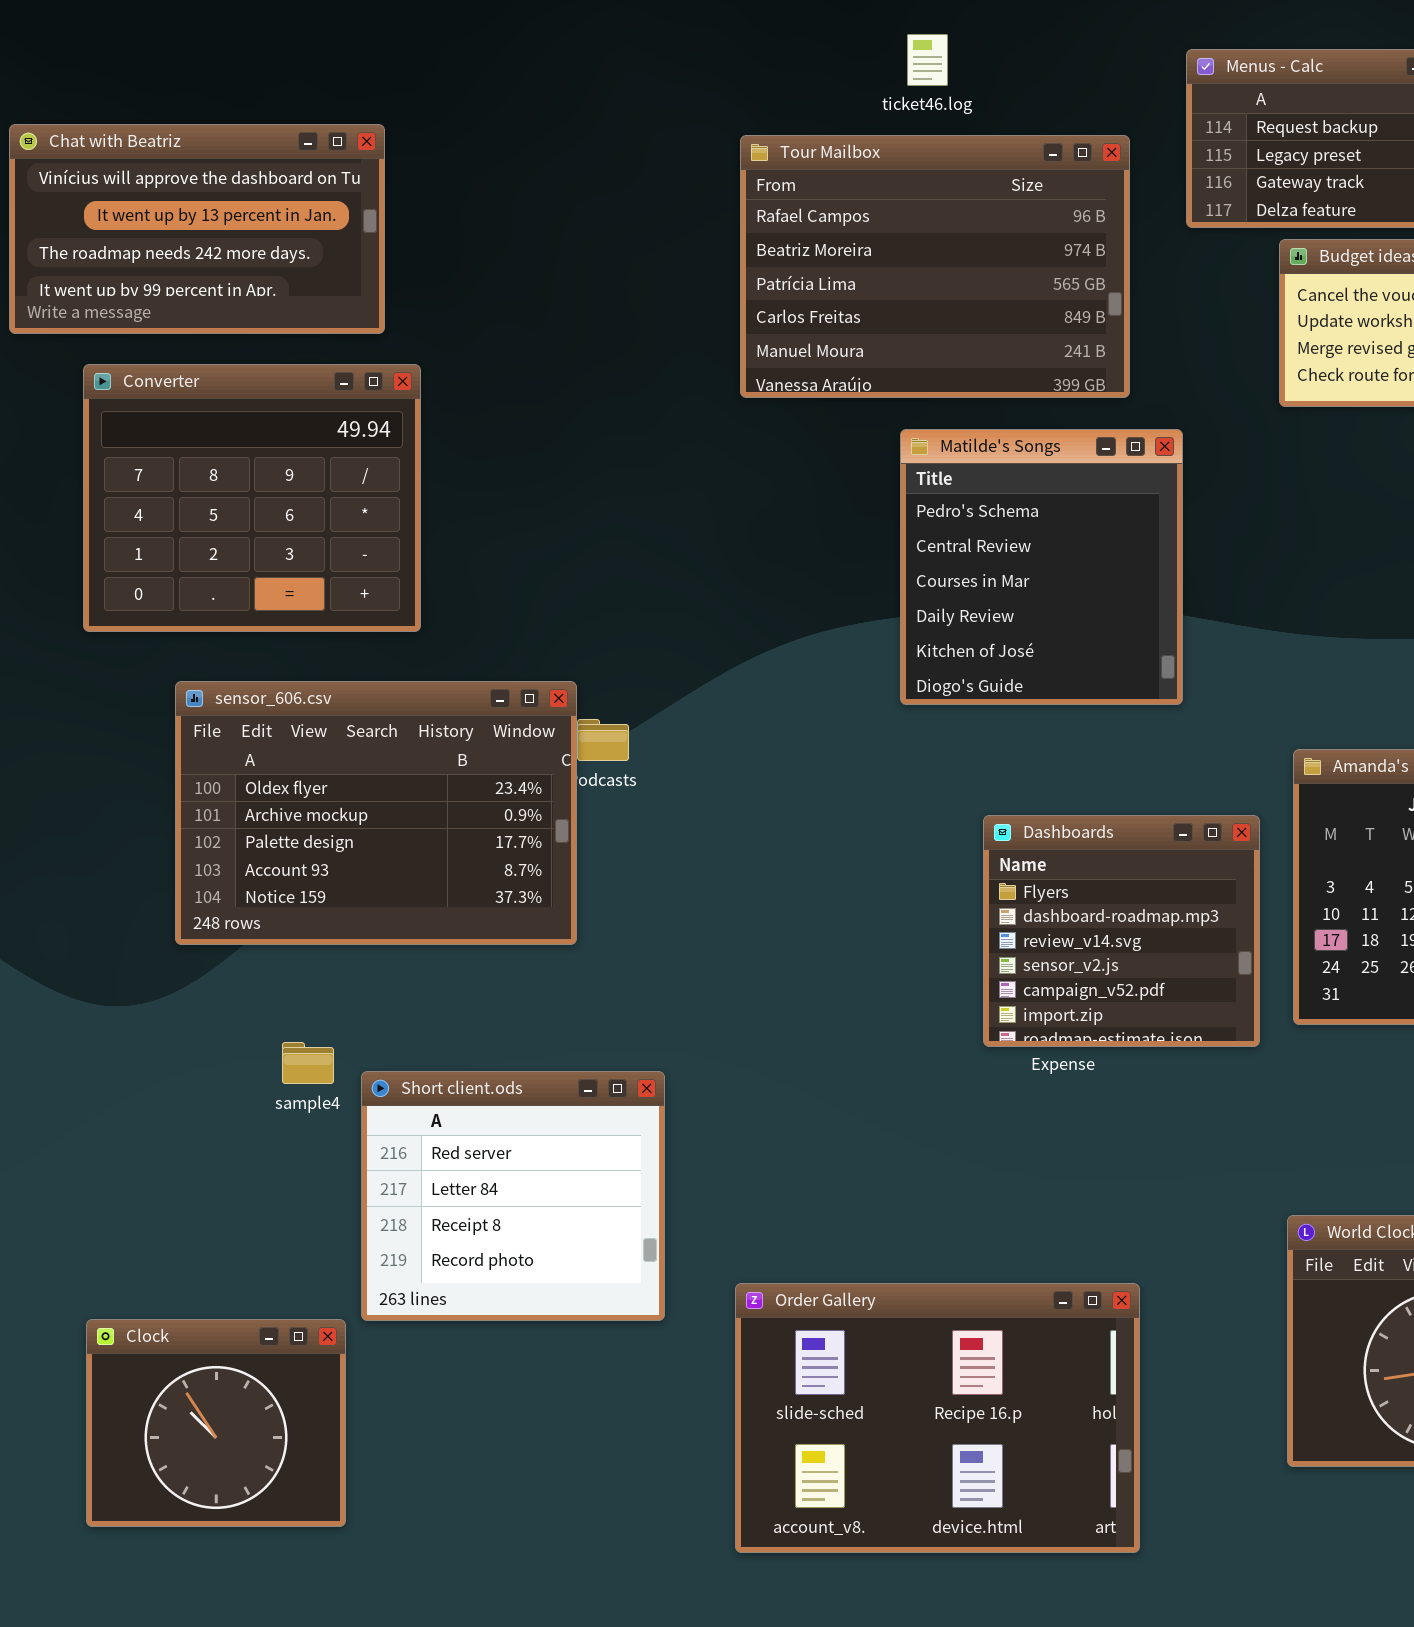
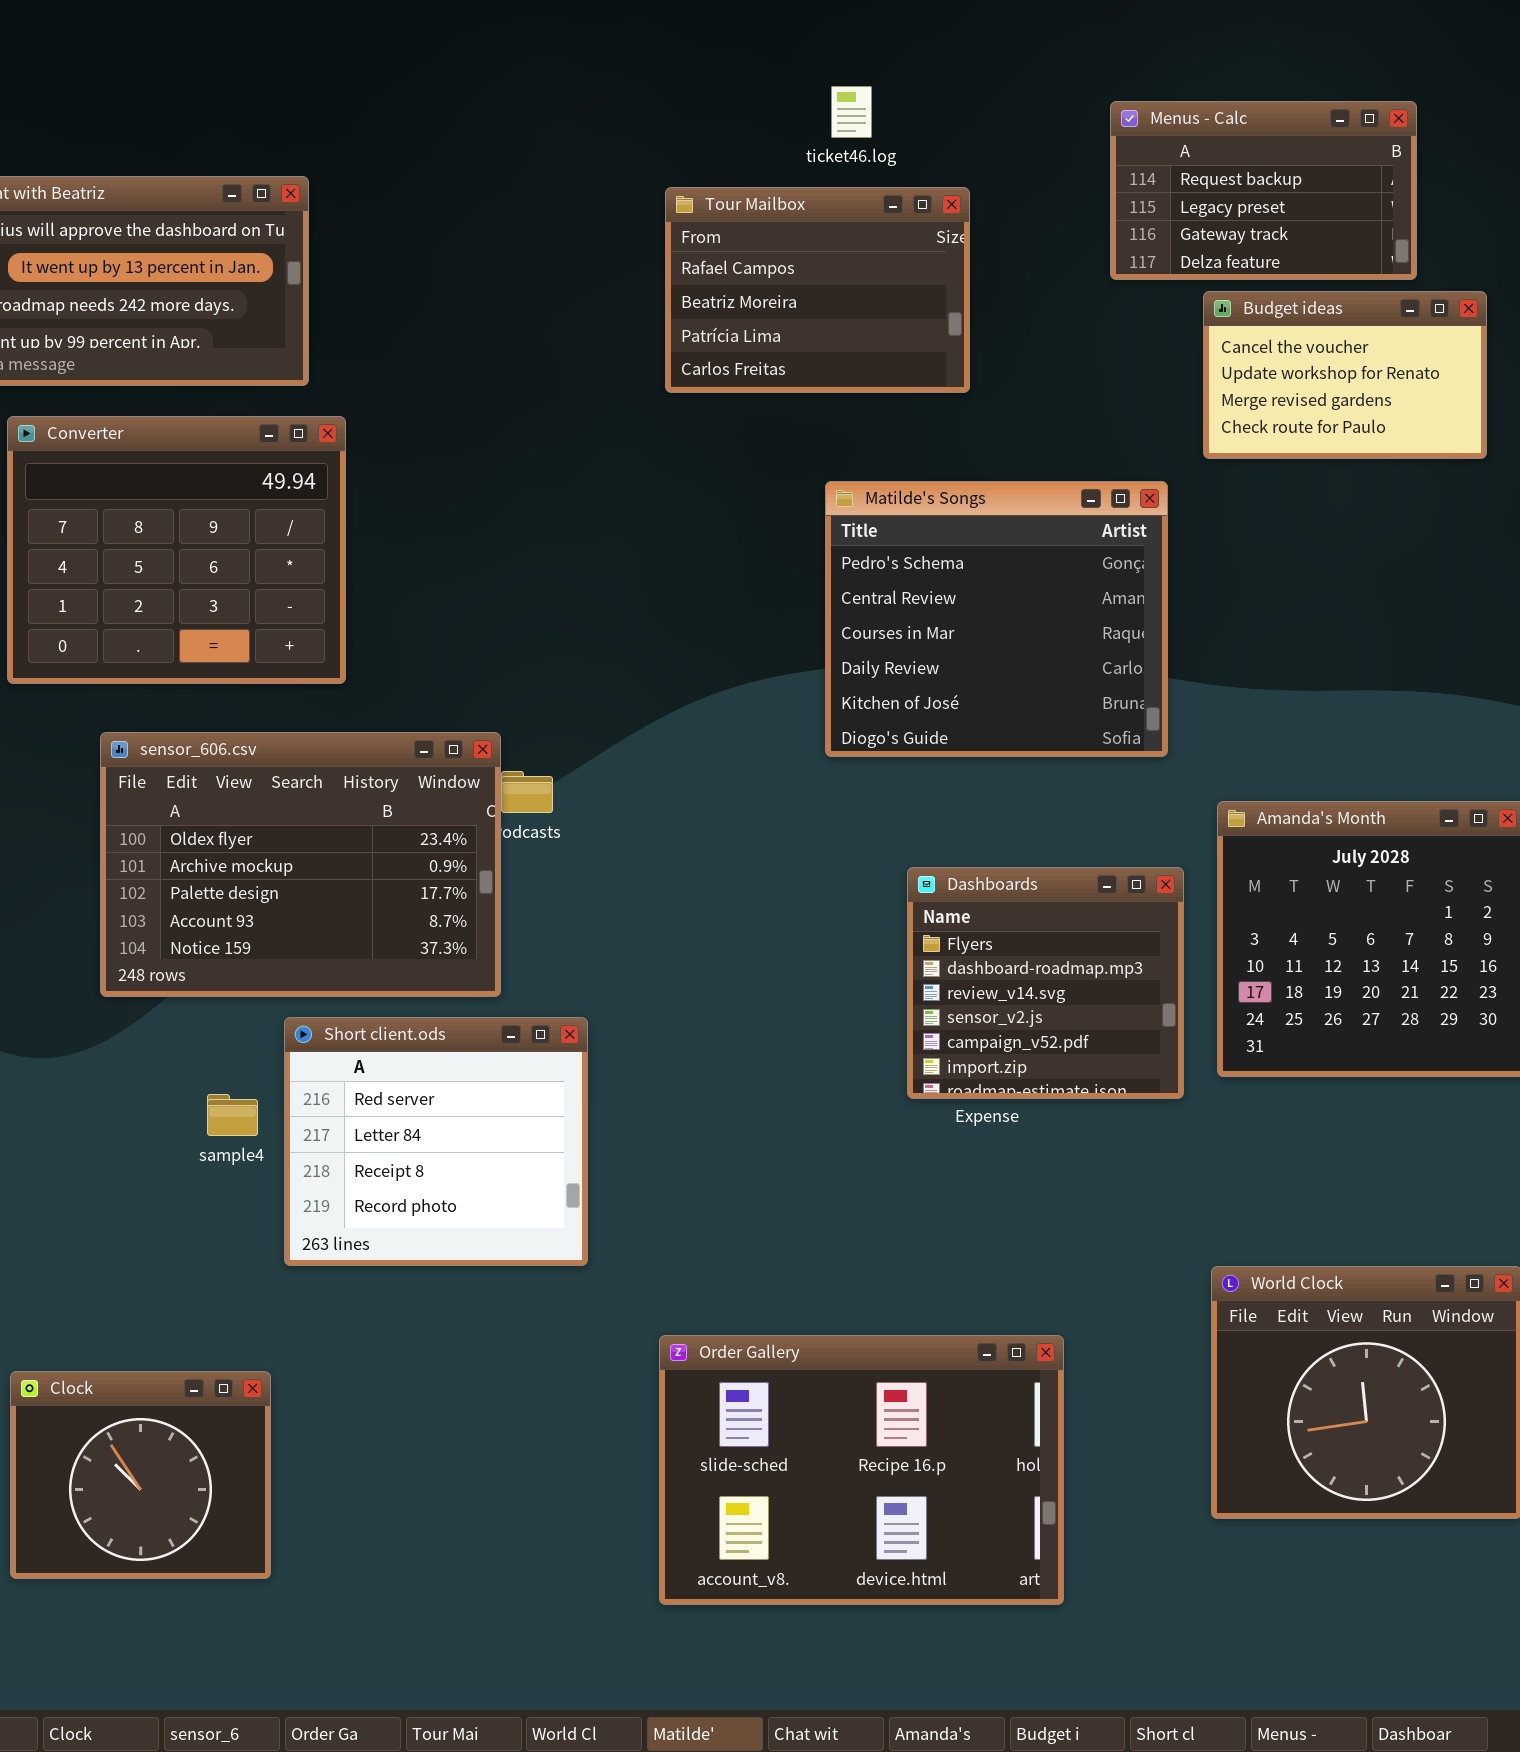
Tour Mailbox: [740,135,1130,398] -> [665,187,970,393], resized
Matilde's Songs: [900,429,1183,705] -> [825,481,1168,757], resized
Short client.ods: [361,1071,665,1321] -> [284,1017,588,1266], moved

